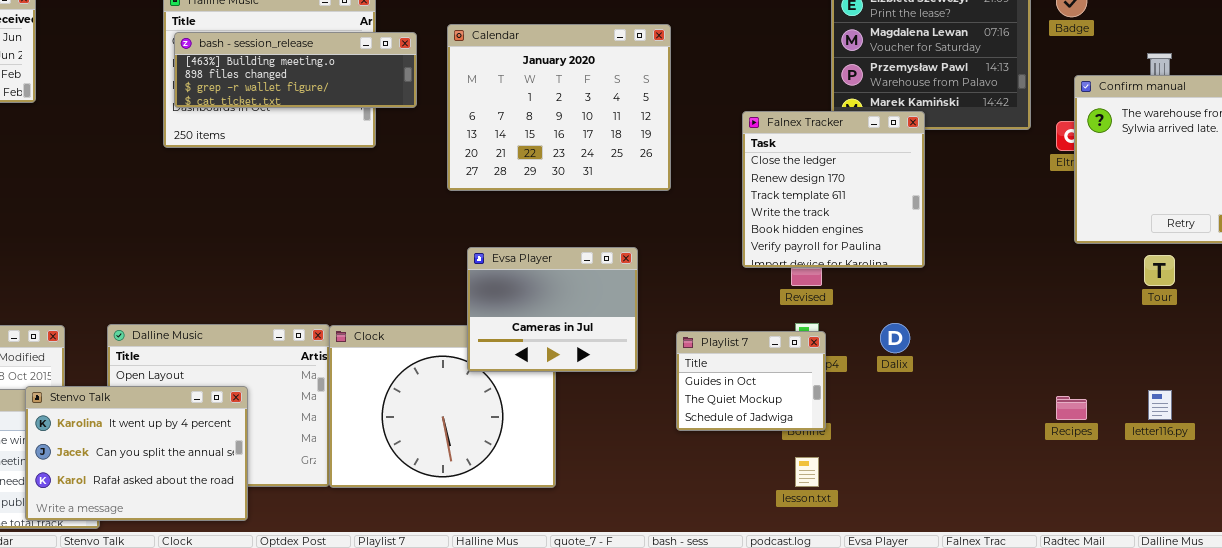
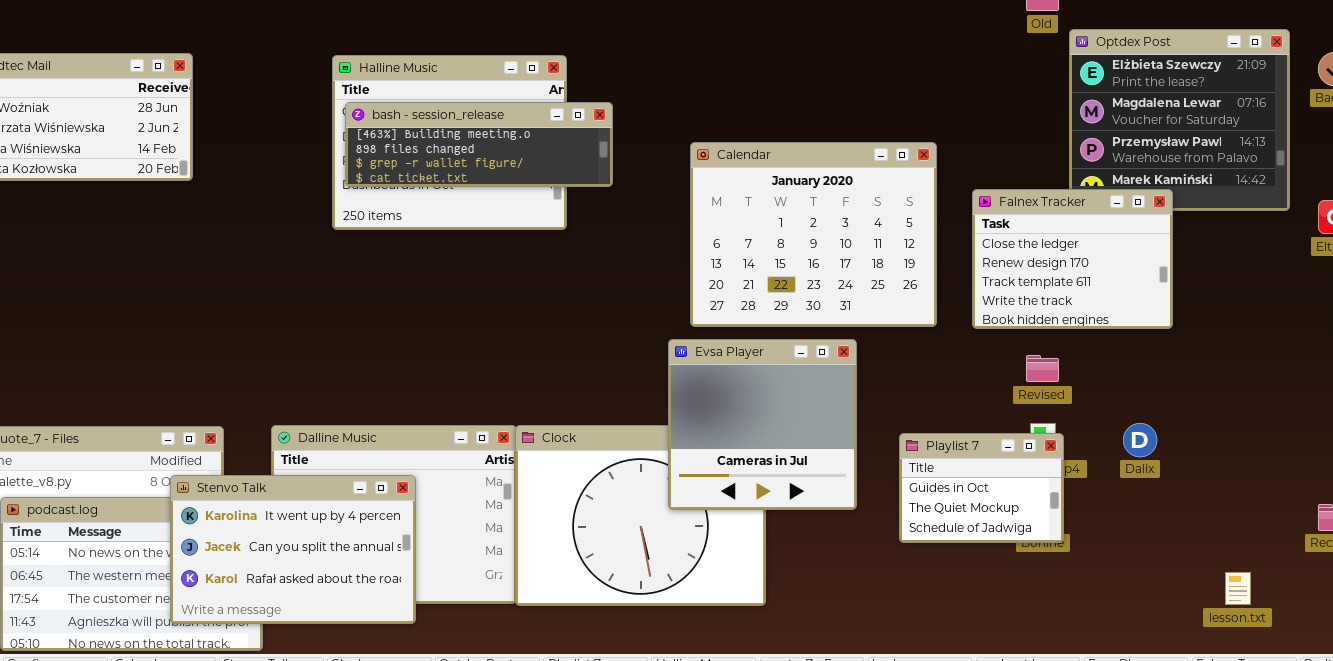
Calendar: [447,24,671,191] -> [690,142,937,327], moved
Falnex Tracker: [742,111,925,268] -> [972,189,1173,329], resized
Evsa Player: [467,247,638,372] -> [668,339,857,510], resized
Stenvo Talk: [25,386,248,521] -> [170,475,416,624], moved
lesson.txt: [795,457,819,487] -> [1225,572,1251,605], moved

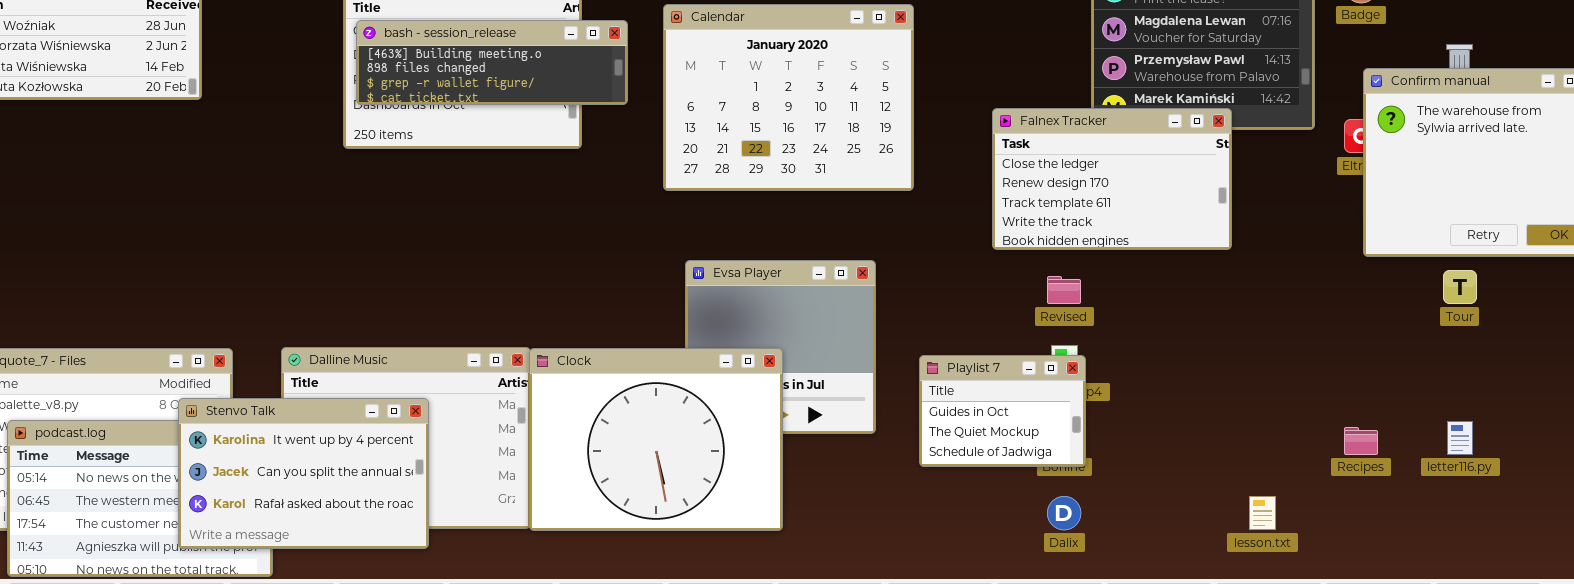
Calendar: [690,142,937,327] -> [663,4,914,191], moved
Falnex Tracker: [972,189,1173,329] -> [992,108,1232,250], resized
Dalix: [1123,423,1157,457] -> [1047,496,1081,530], moved
Clock: [515,425,766,606] -> [529,348,783,531], raised

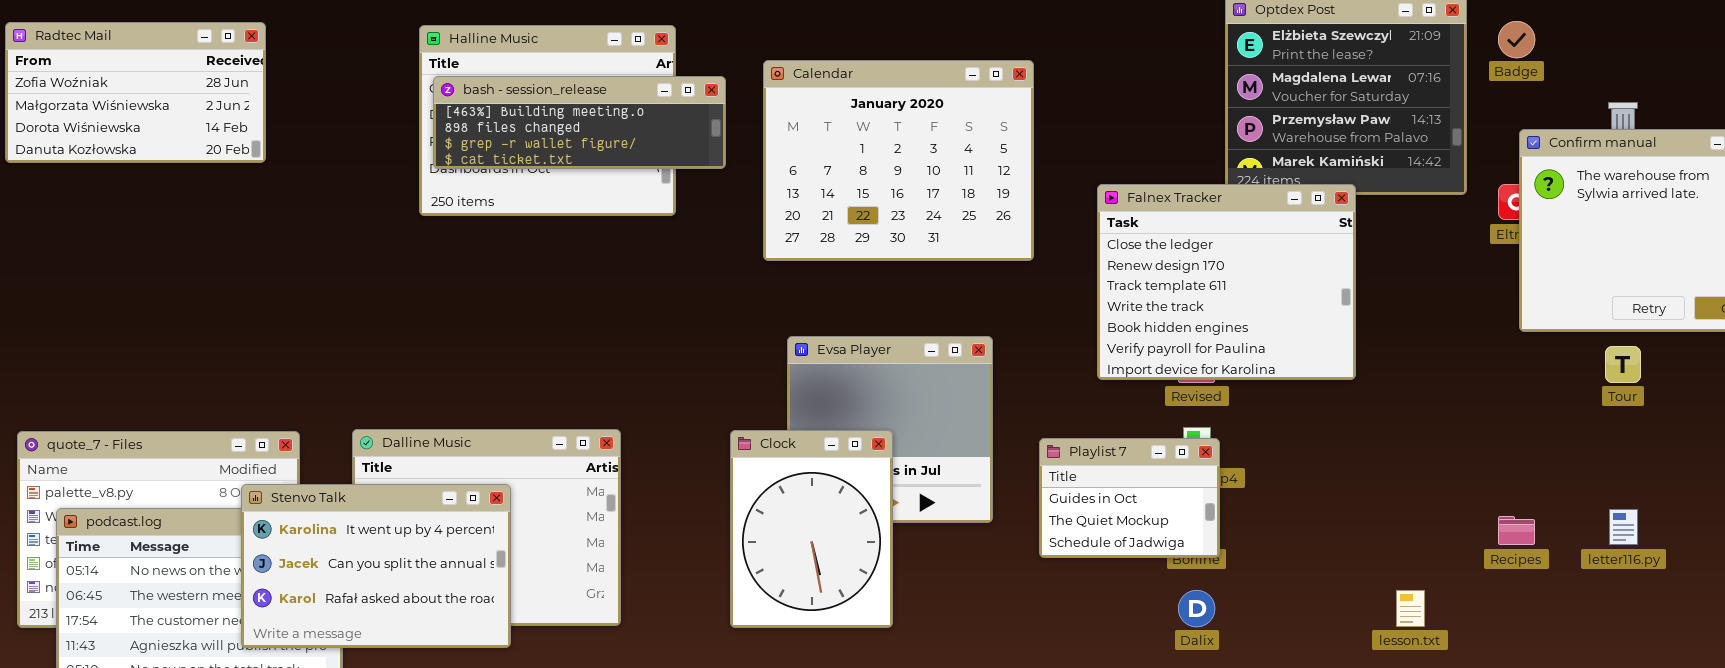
Falnex Tracker: [992,108,1232,250] -> [1097,184,1356,380], moved, resized
Clock: [529,348,783,531] -> [730,430,893,628], resized

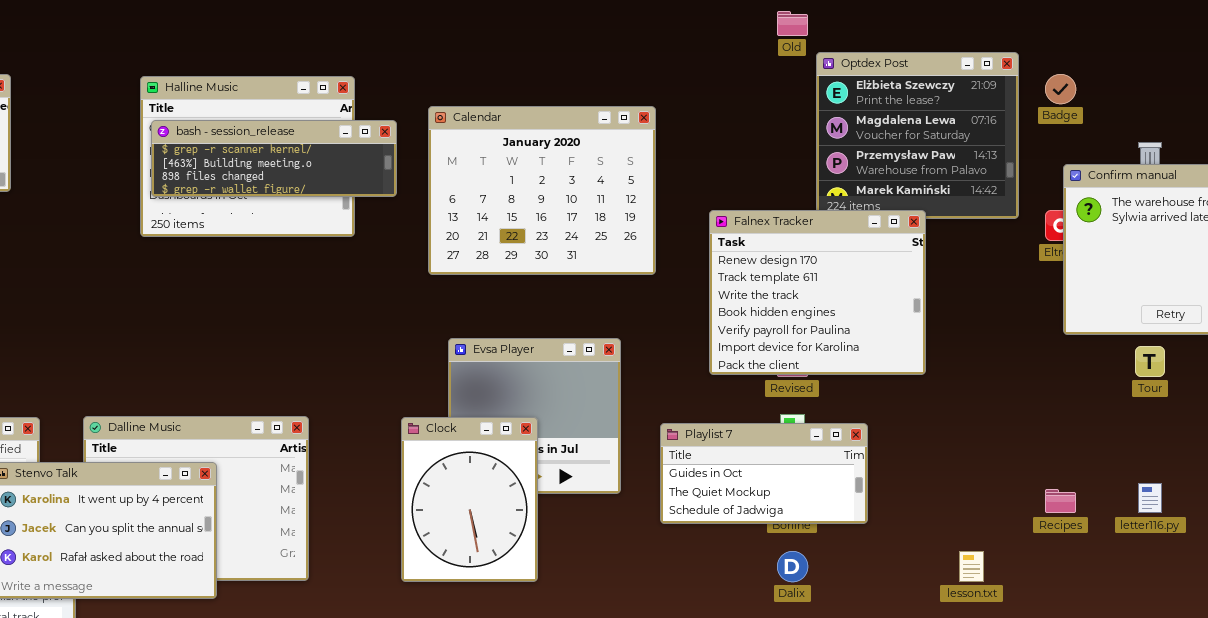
bash - session_release: [433,76,726,169] -> [151,120,397,197], scrolled up 1 row
Falnex Tracker: [1097,184,1356,380] -> [709,210,926,375], scrolled down 1 row
Playlist 7: [1039,438,1220,558] -> [660,423,868,524], resized

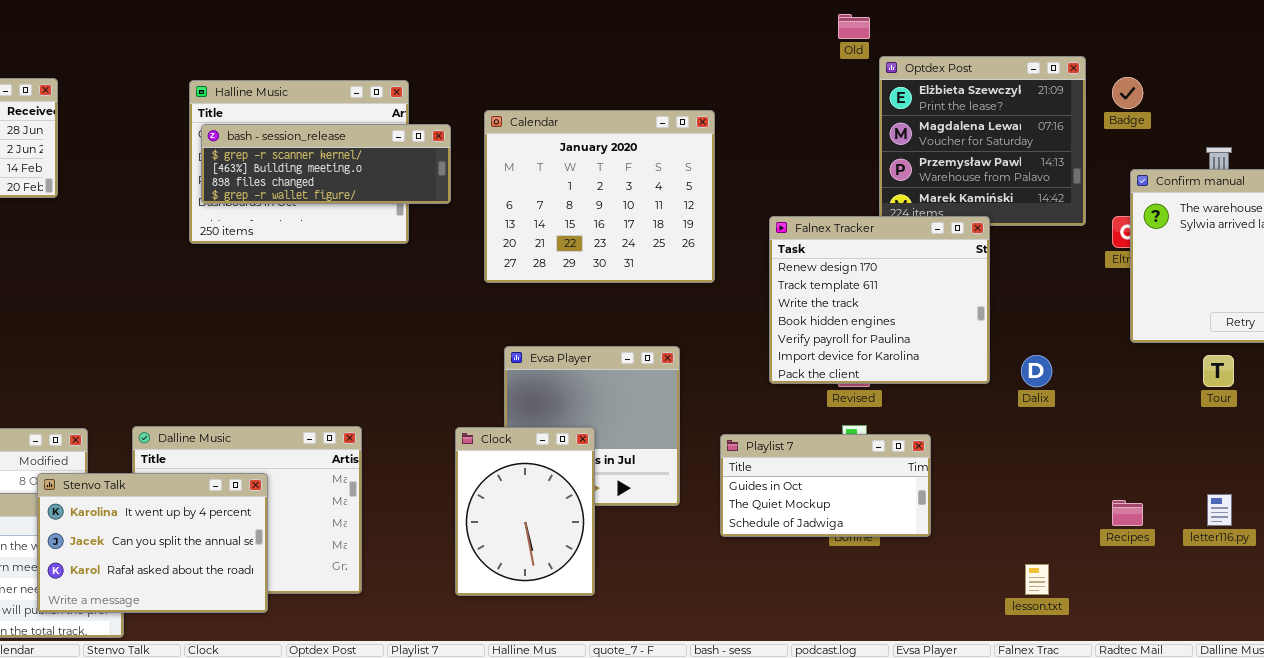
Dalix: [777,551,808,582] -> [1021,355,1052,387], moved

